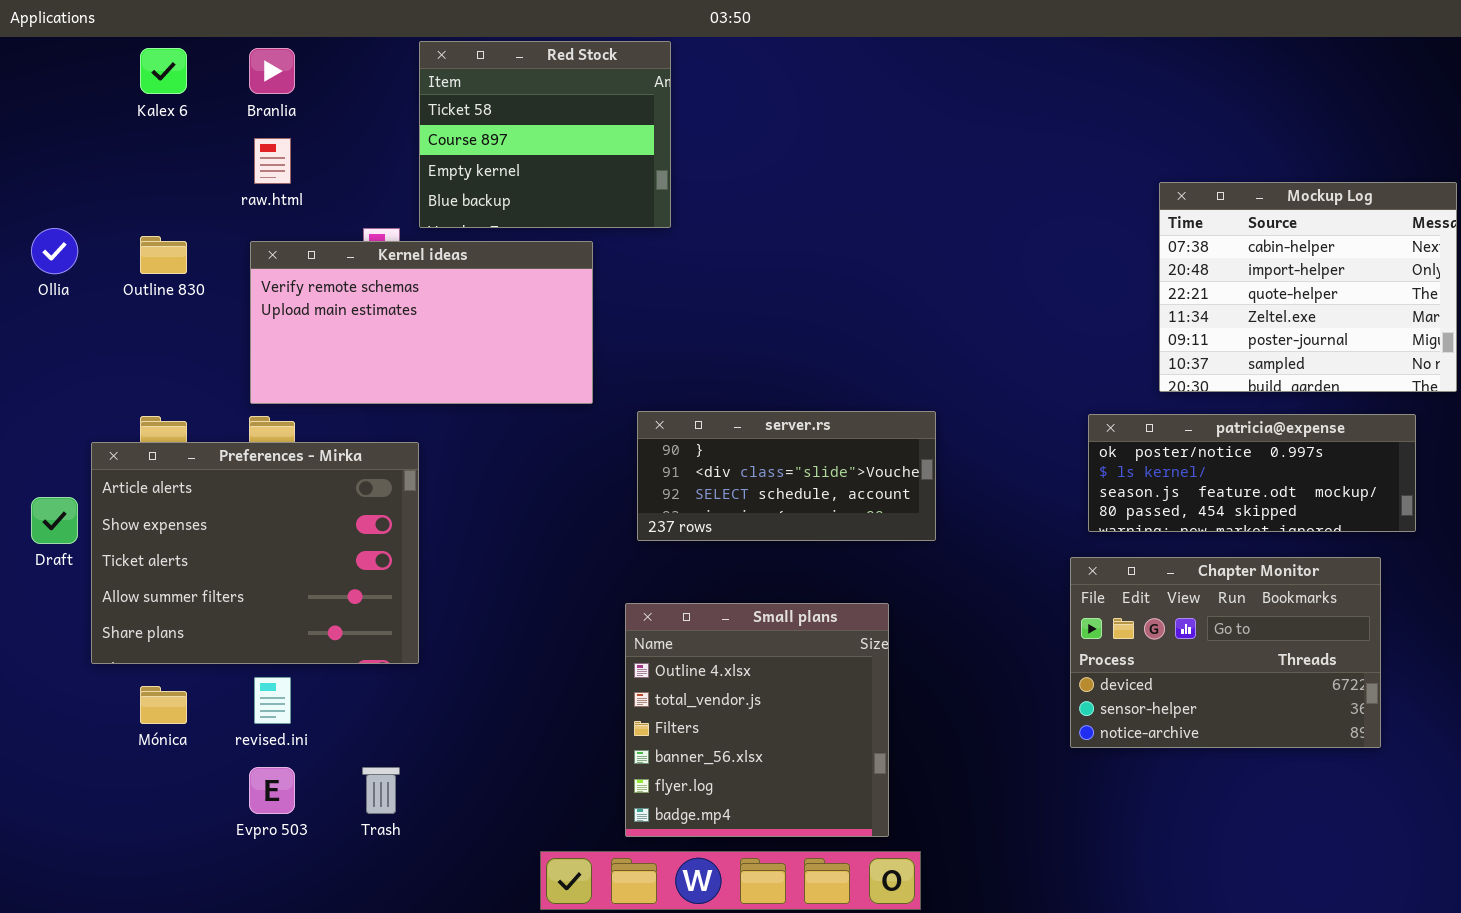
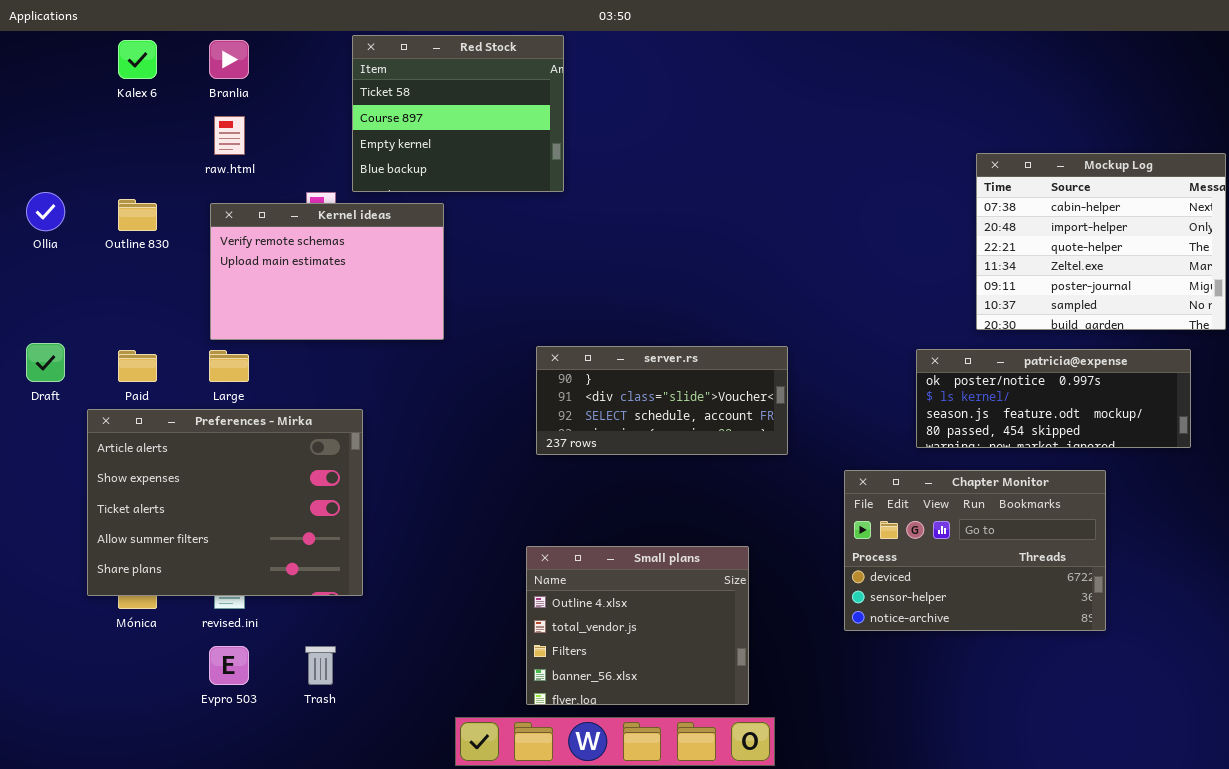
Kernel ideas: [250,241,593,404] -> [210,203,444,340], resized
Preferences - Mirka: [91,442,419,664] -> [87,409,363,596], moved
Draft: [31,497,78,544] -> [26,343,65,382], moved
Chapter Monitor: [1070,557,1381,748] -> [844,470,1106,631], moved
Small plans: [625,603,889,837] -> [526,546,749,705], resized

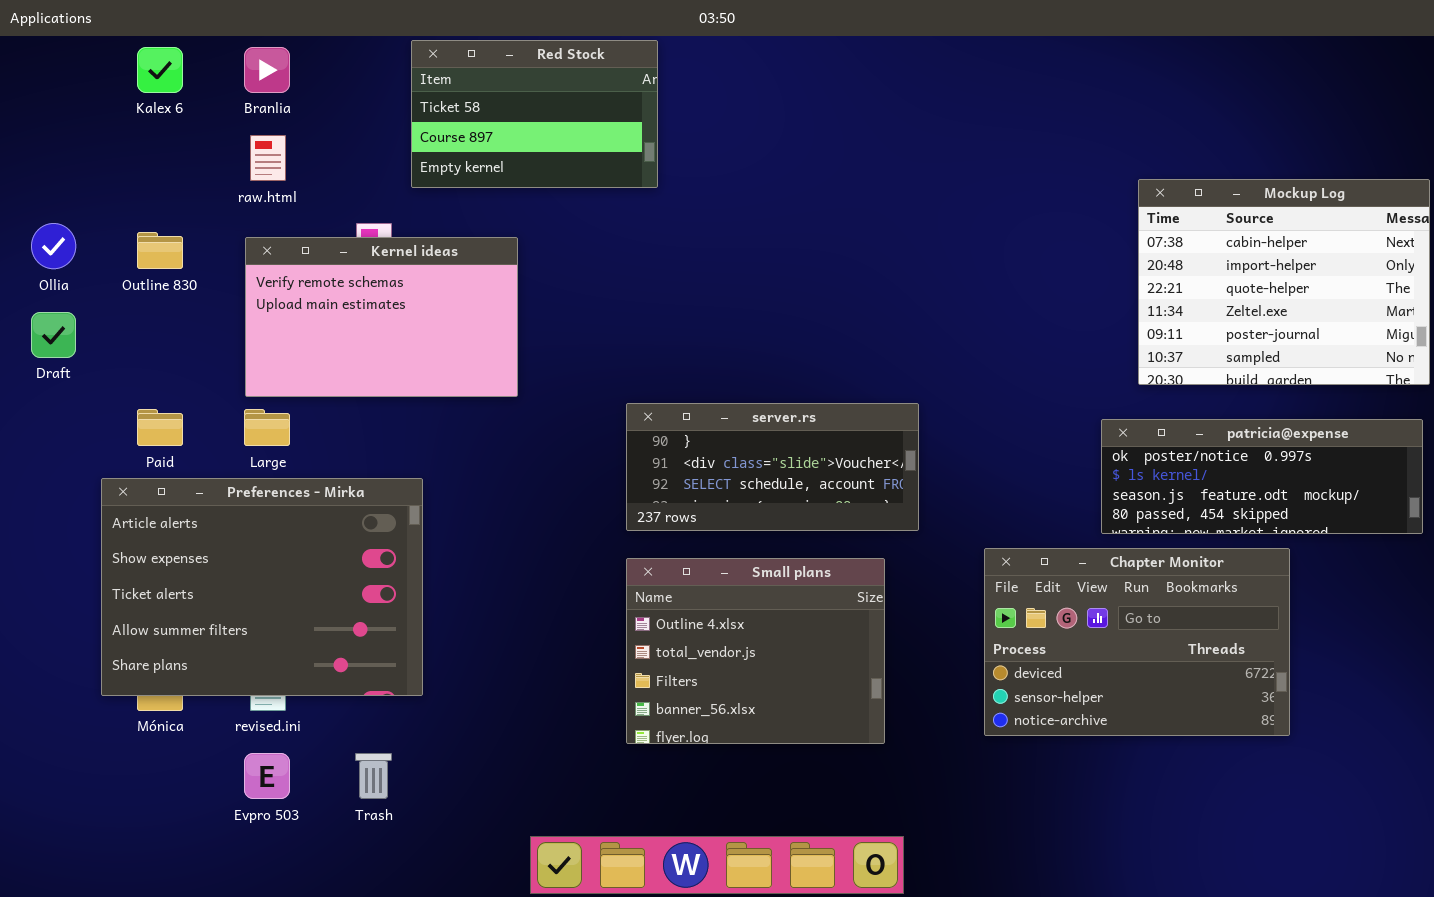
Red Stock: [352,35,564,192] -> [411,40,658,188], resized
Draft: [26,343,65,382] -> [31,312,76,358], moved
patricia@expense: [916,349,1191,448] -> [1101,419,1423,534], moved
Small plans: [526,546,749,705] -> [626,558,885,744], moved

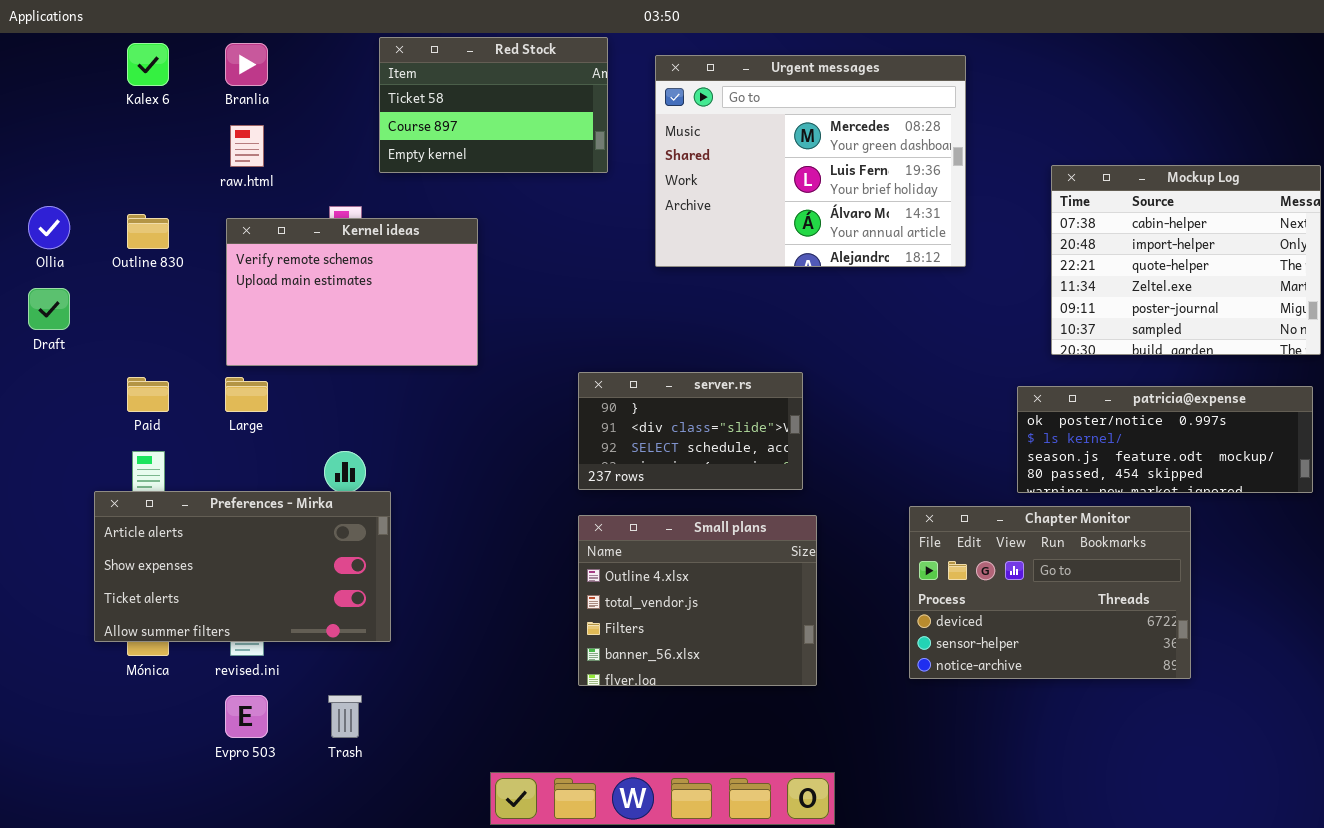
Urgent messages: none -> [655,55,966,267], opened
server.rs: [626,403,919,531] -> [578,372,803,490], resized
Preferences - Mirka: [101,478,423,696] -> [94,491,391,642], resized

